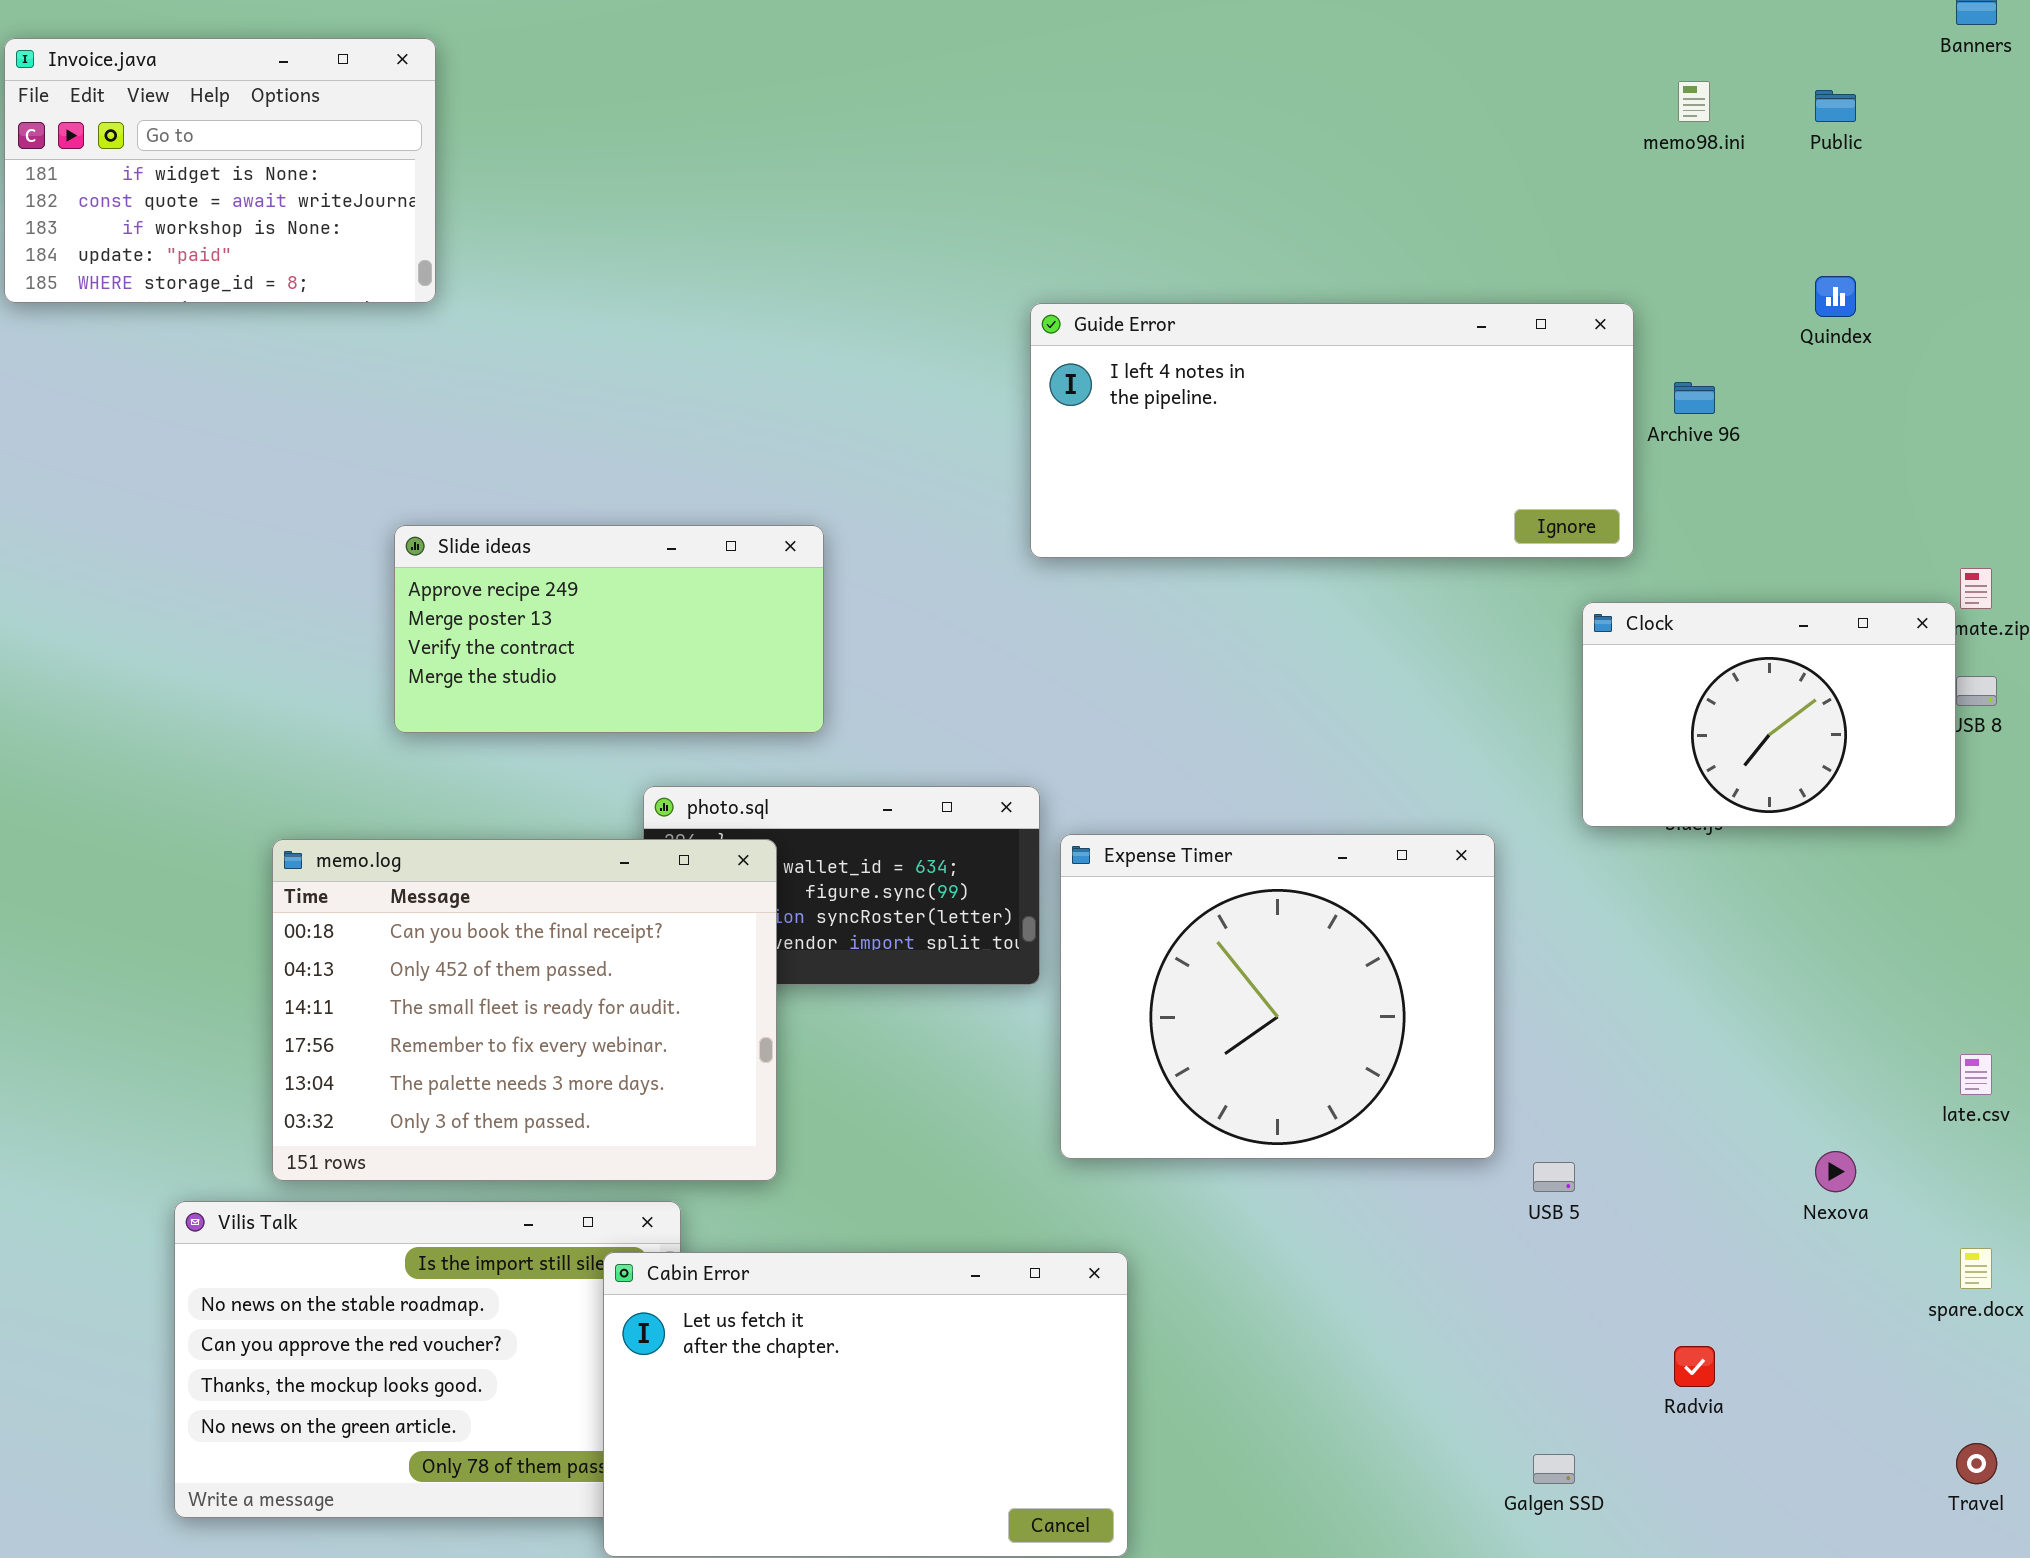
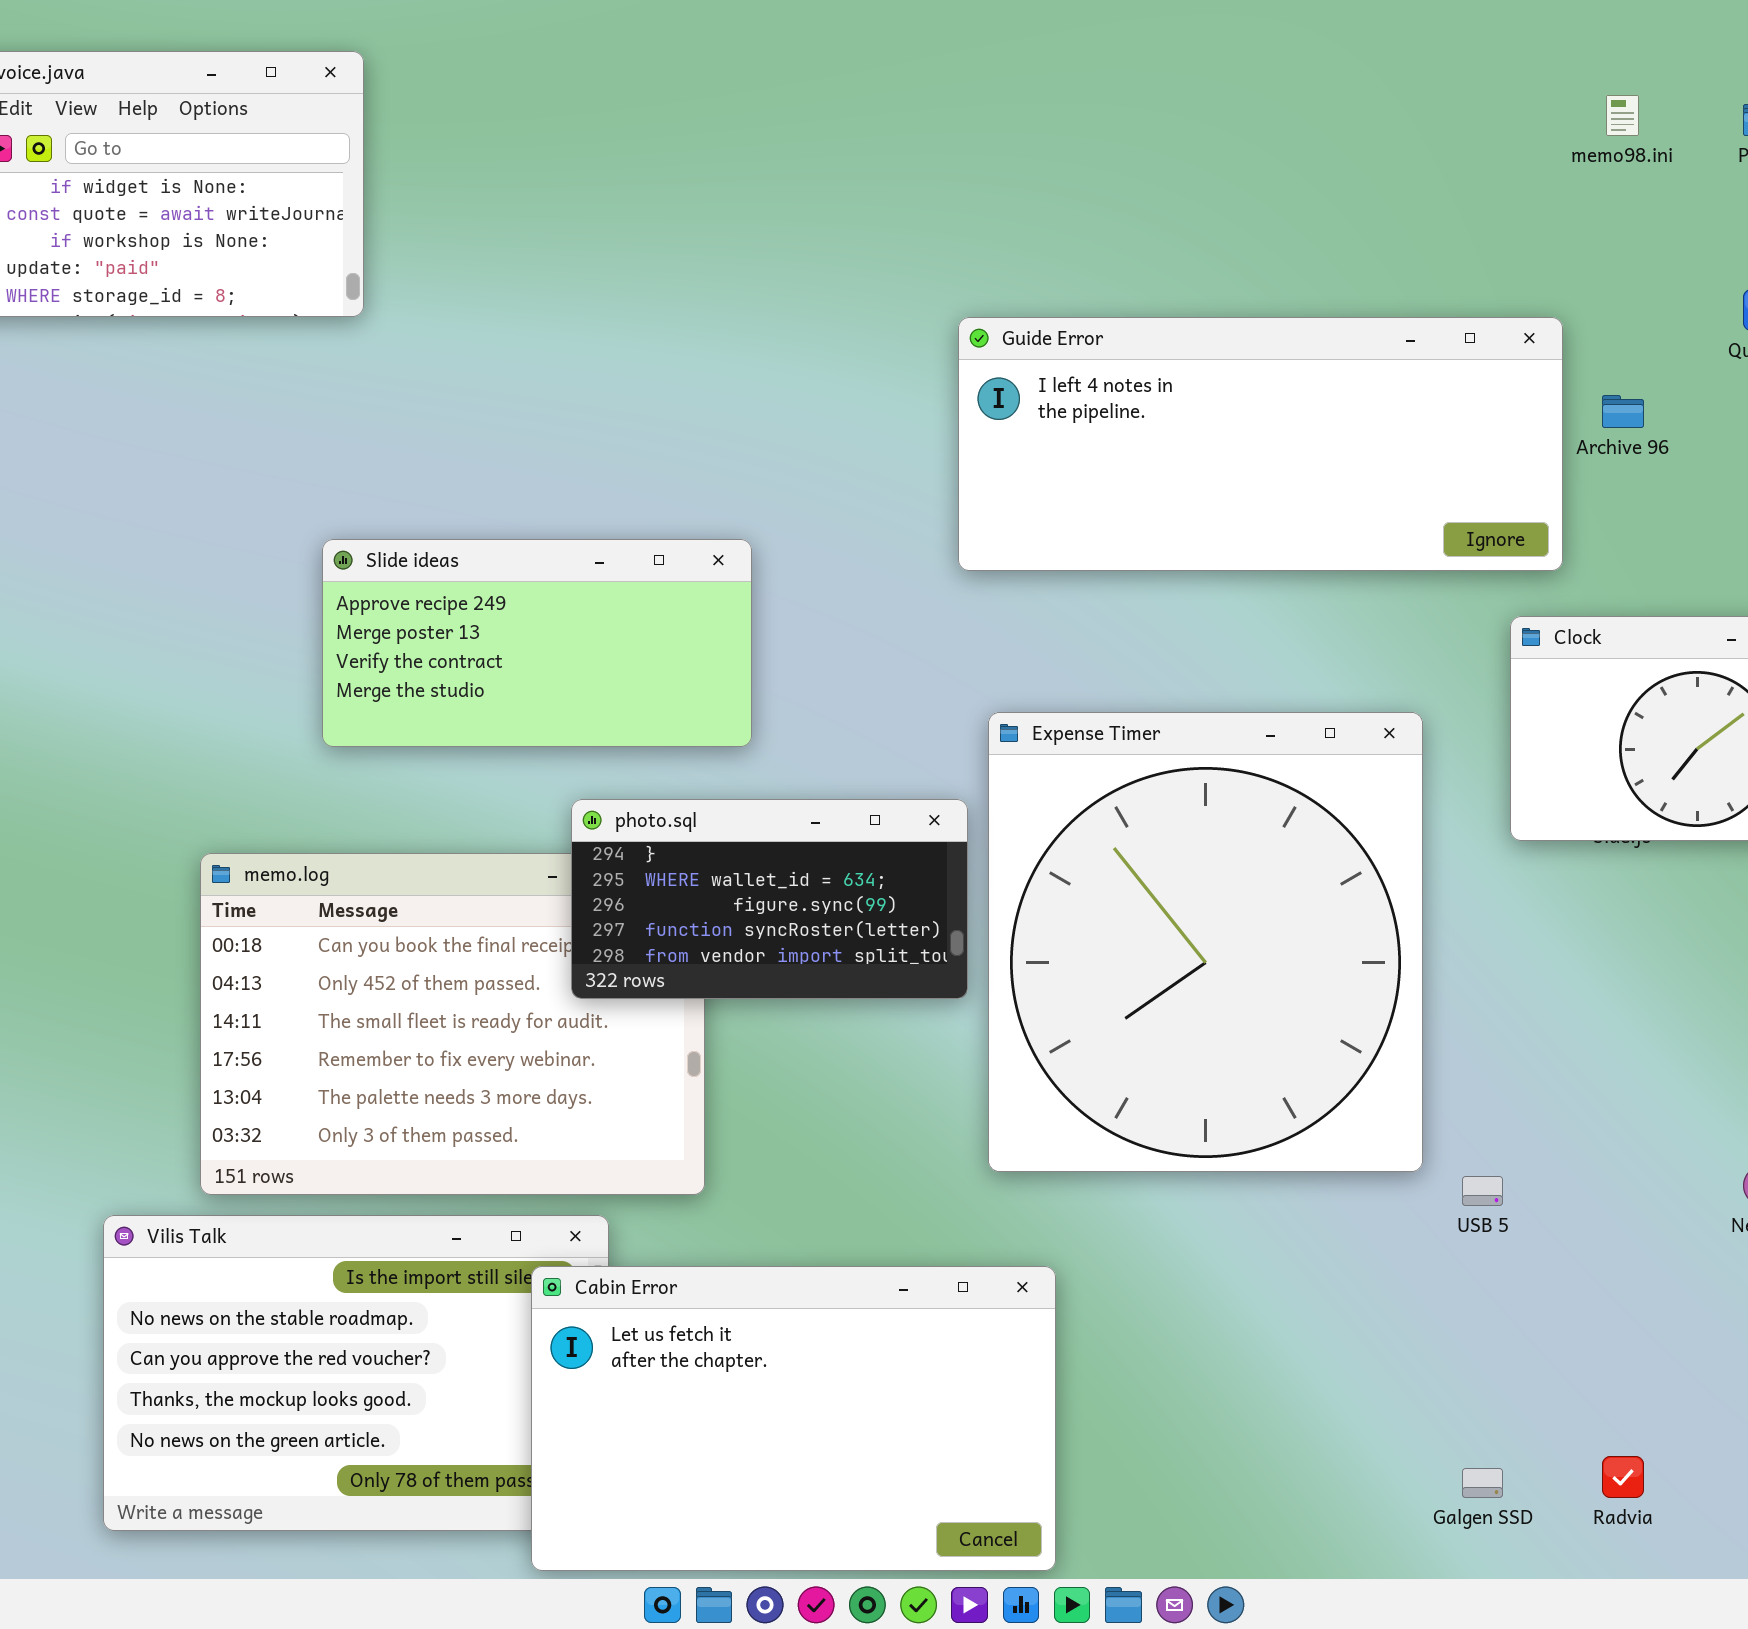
photo.sql: [643,786,1040,985] -> [571,799,968,999], raised
Expense Timer: [1060,834,1495,1159] -> [988,712,1423,1172], resized
Radvia: [1674,1346,1715,1387] -> [1602,1456,1644,1498], moved

